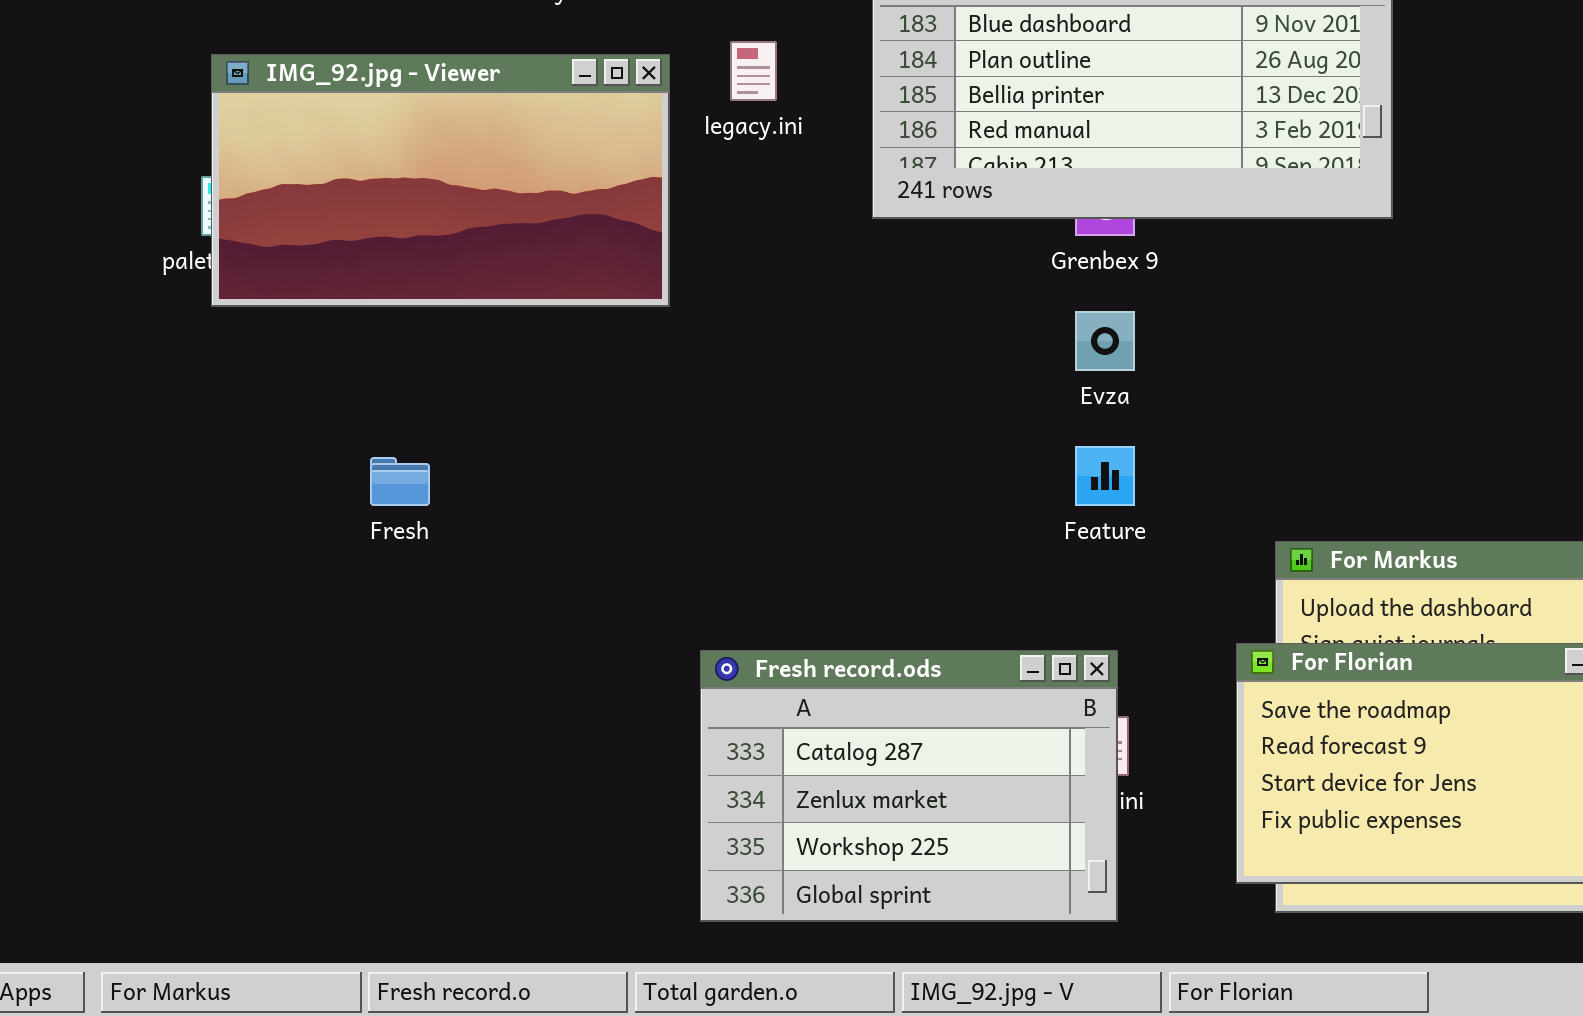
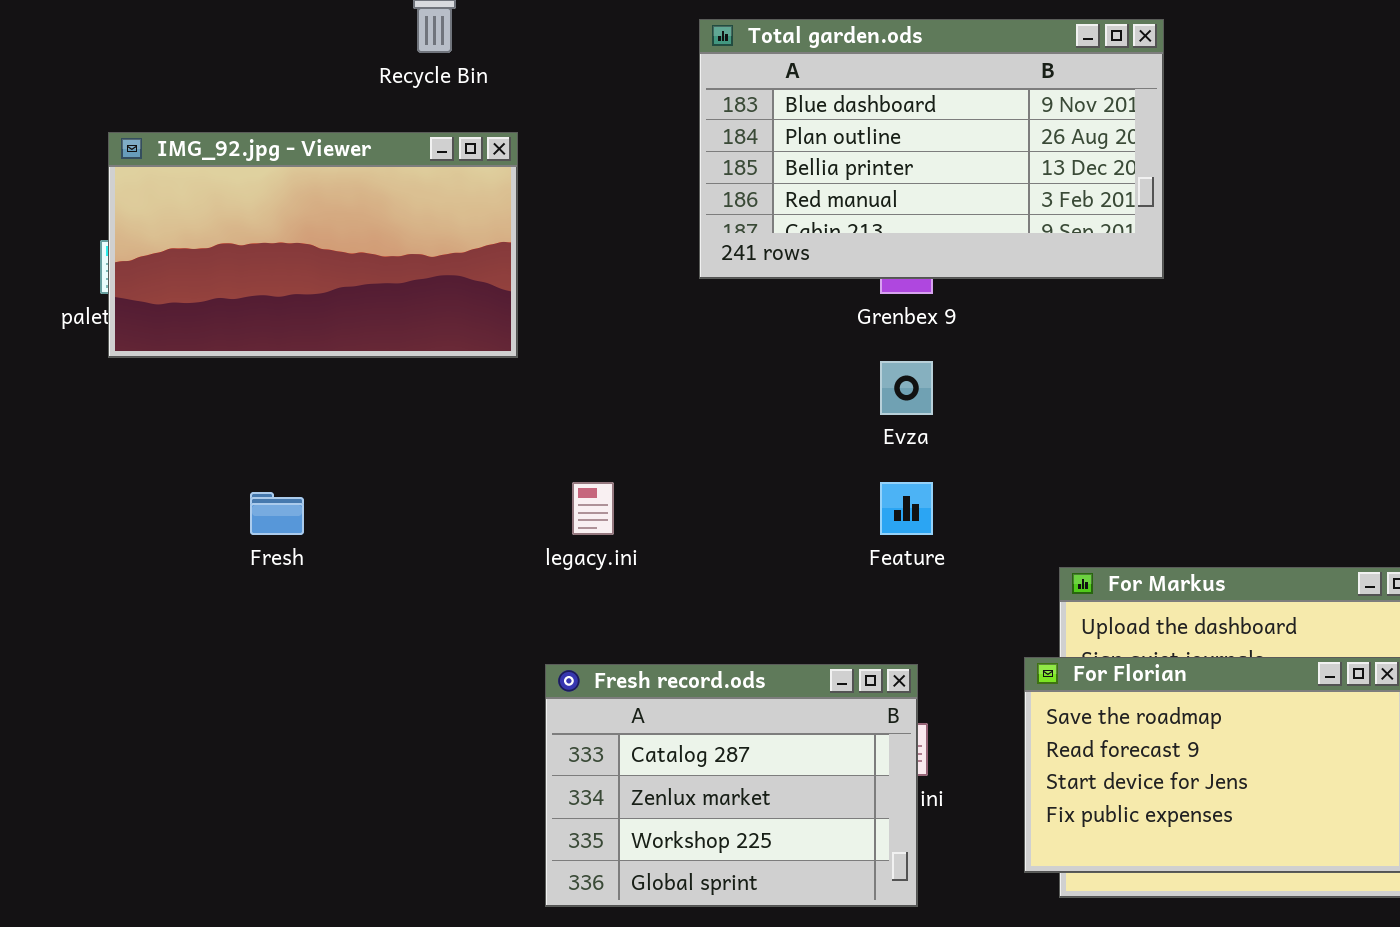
legacy.ini: [730,41,777,101] -> [572,482,614,535], moved

